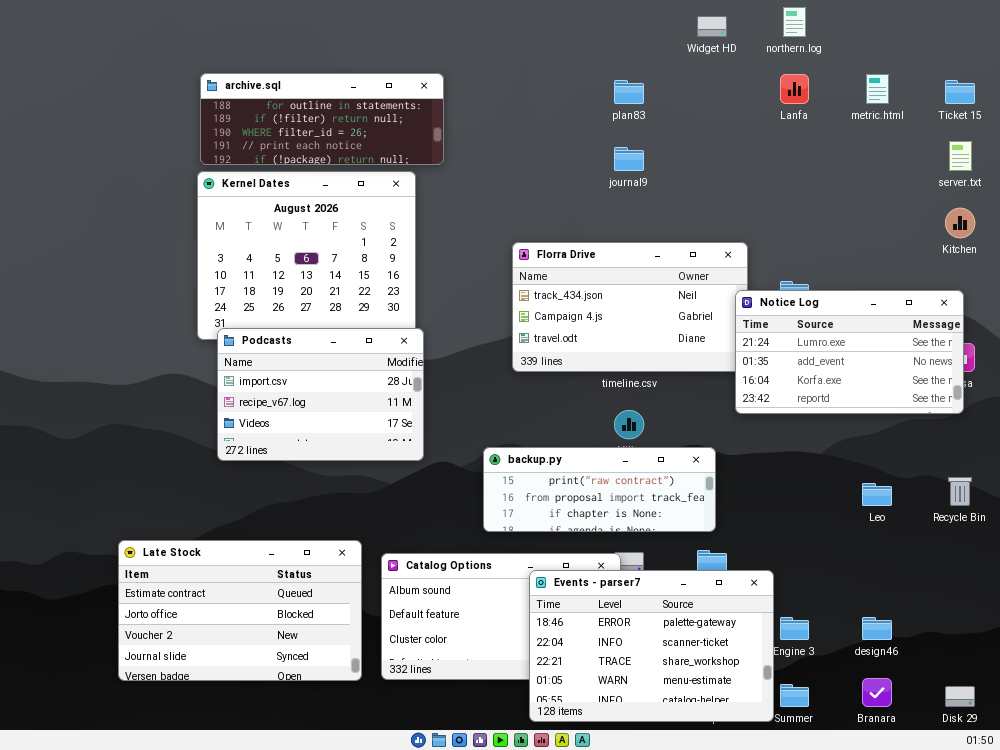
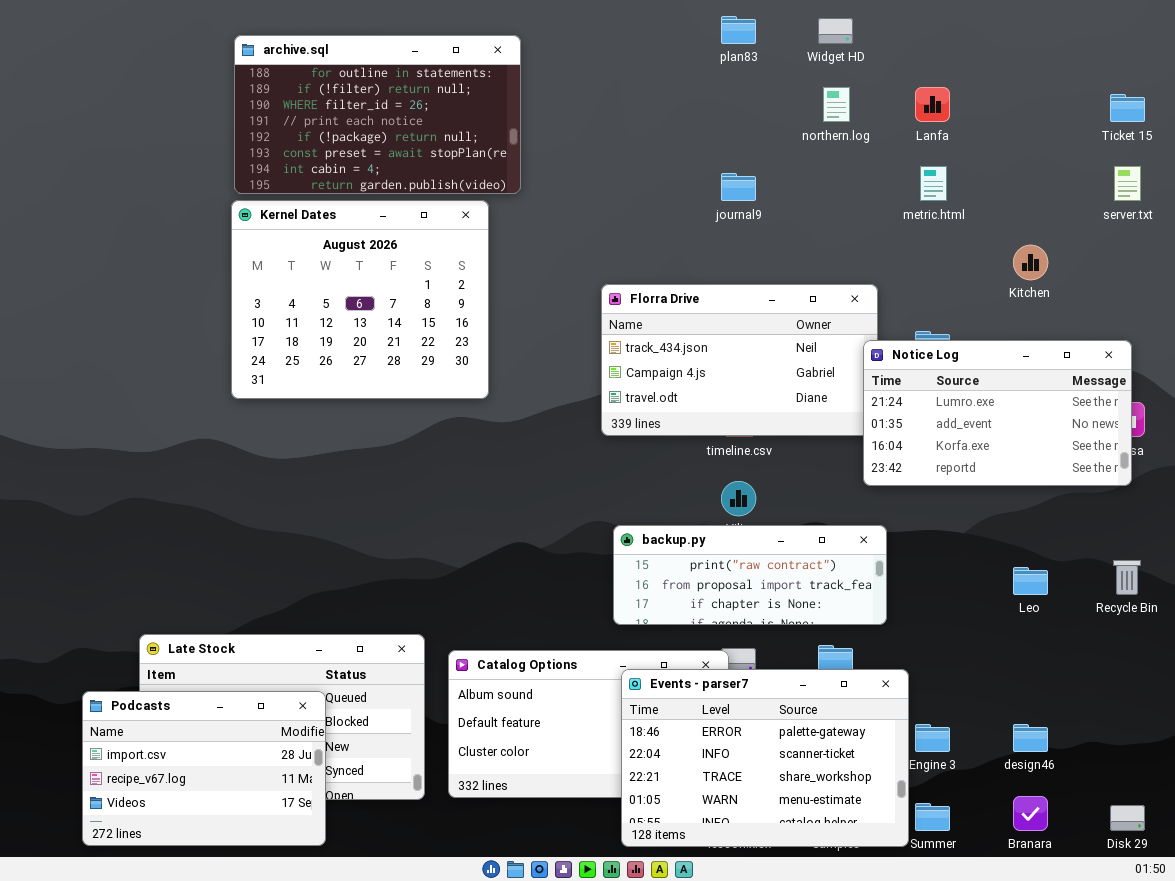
northern.log: [783,7,806,37] -> [823,87,850,122], moved
archive.sql: [200,73,444,165] -> [234,35,521,194], resized
metric.html: [866,74,889,104] -> [920,166,947,201], moved
plan83: [614,80,644,104] -> [721,16,756,44], moved
Kitchen: [945,208,975,238] -> [1013,245,1048,280], moved
Podcasts: [217,328,424,461] -> [82,691,326,846], moved
backup.py: [483,447,716,532] -> [613,525,887,625], moved

